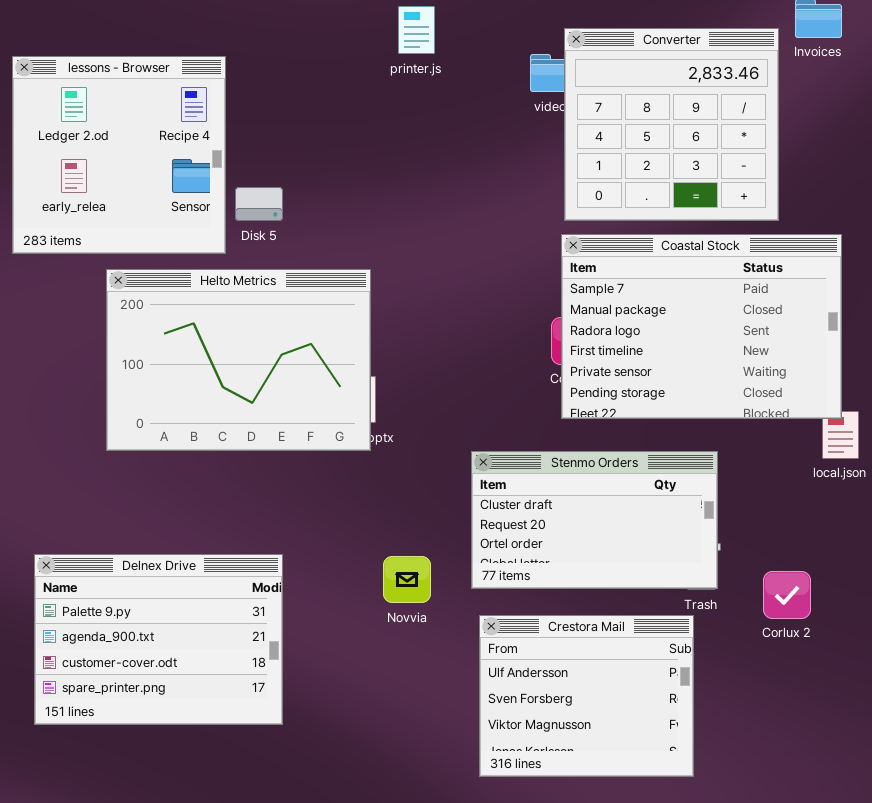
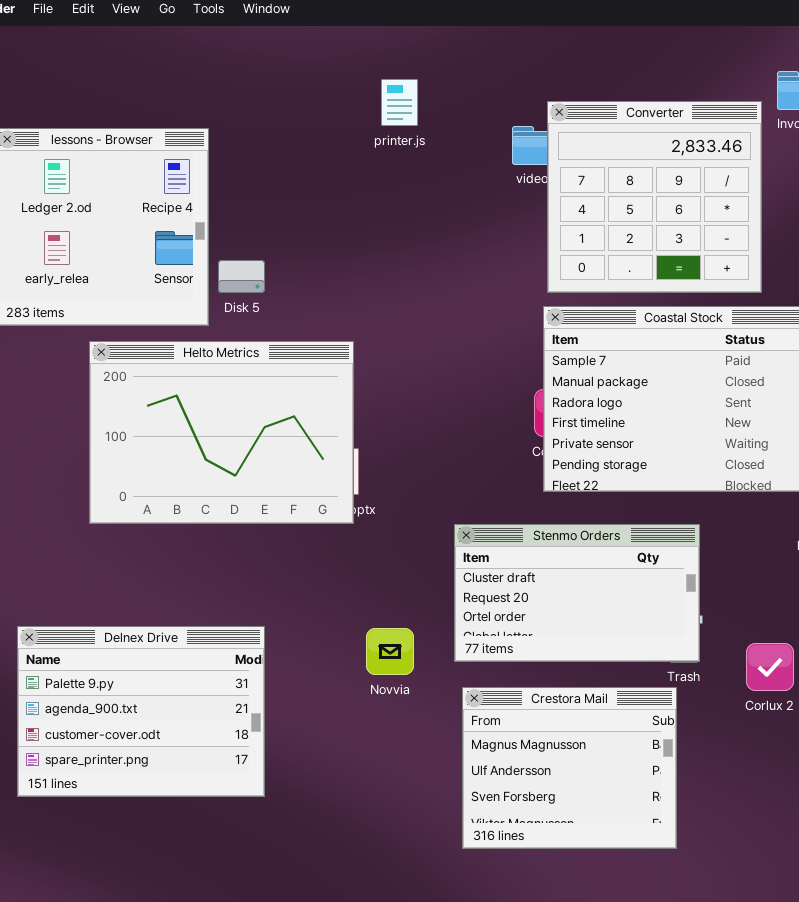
Crestora Mail: [479,615,694,777] -> [462,687,677,849], scrolled up 1 row

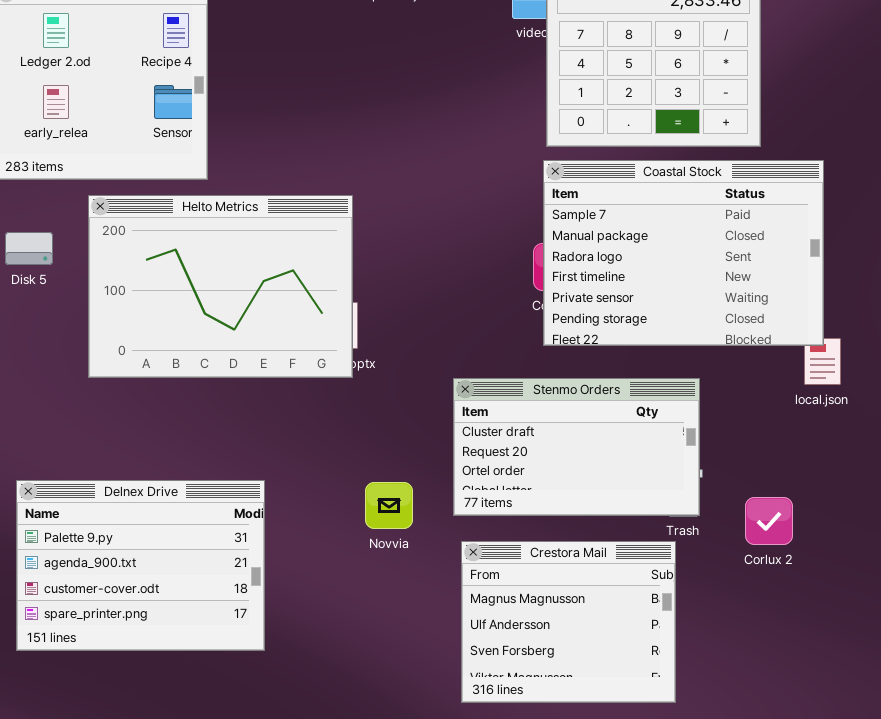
Disk 5: [218,260,265,293] -> [5,232,53,265], moved

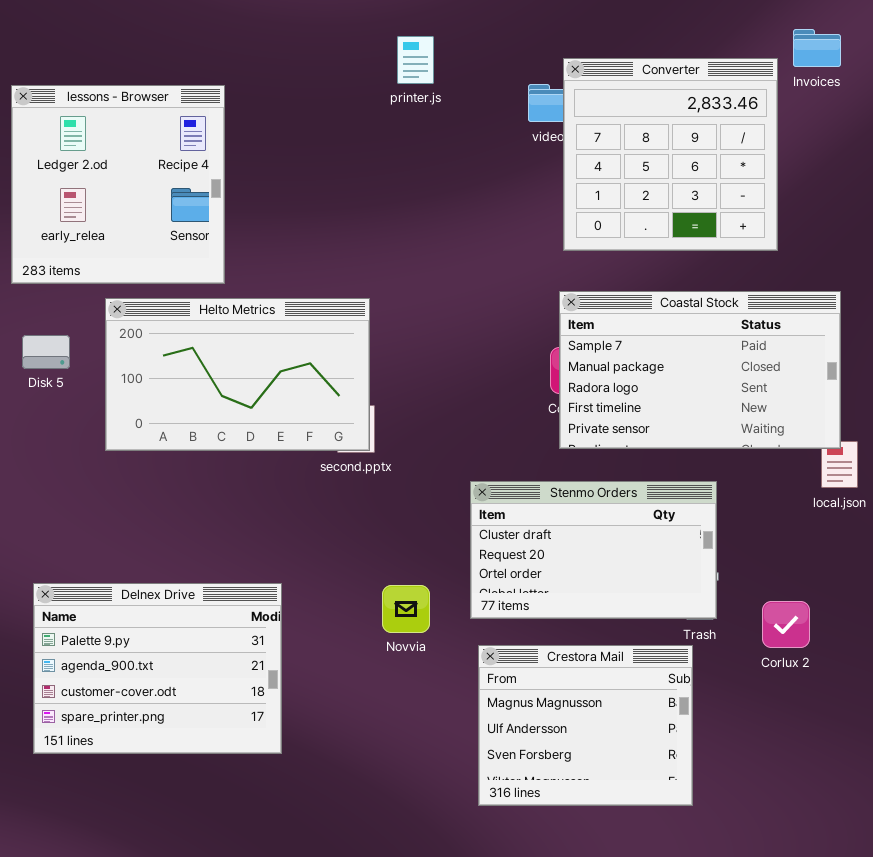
Coastal Stock: [543,160,824,346] -> [559,291,841,449], resized
Helto Metrics: [88,195,353,378] -> [105,298,370,451], resized

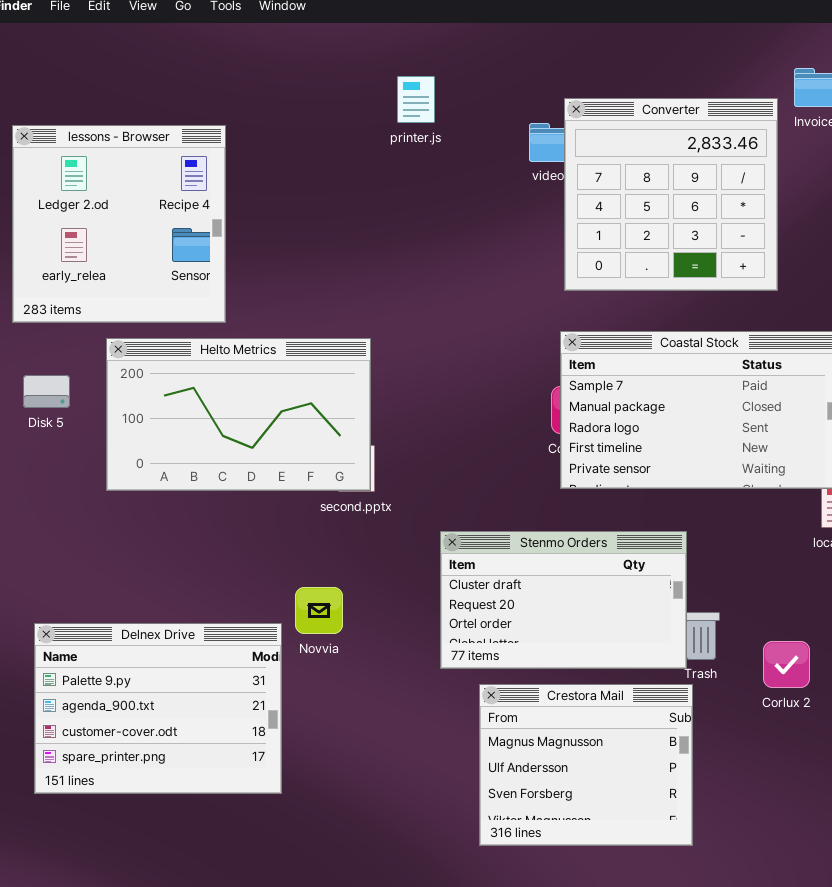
Stenmo Orders: [470,481,717,619] -> [440,531,687,669], moved
Novvia: [382,585,430,633] -> [295,587,343,634], moved

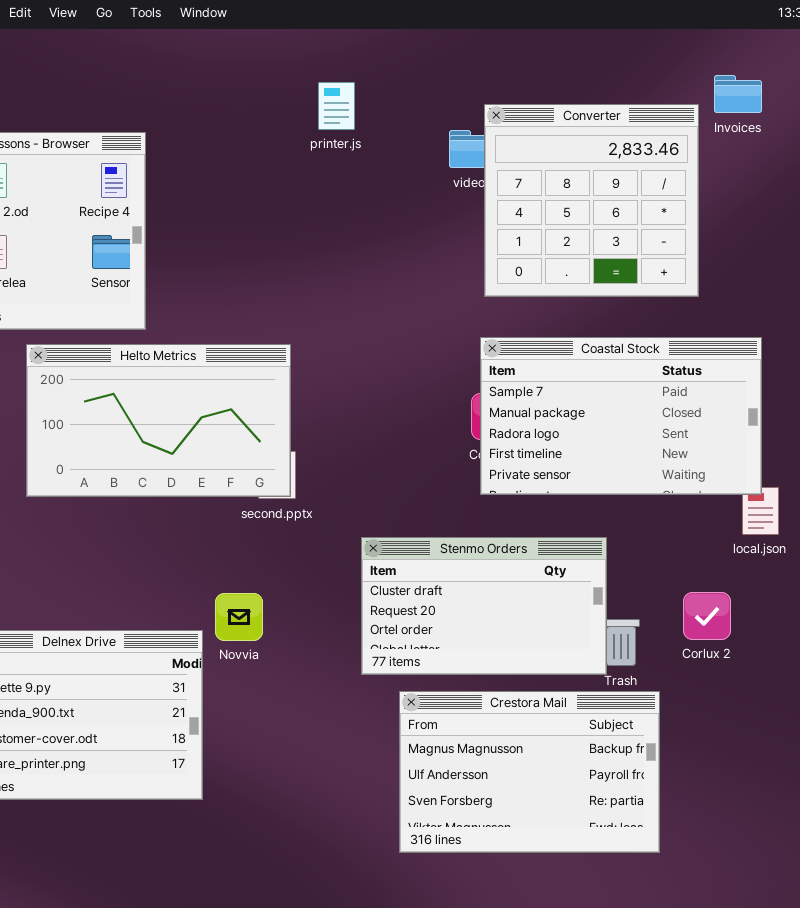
Corlux 2: [763,641,810,688] -> [683,592,731,640], moved
Crestora Mail: [479,684,693,846] -> [399,691,660,853], resized

